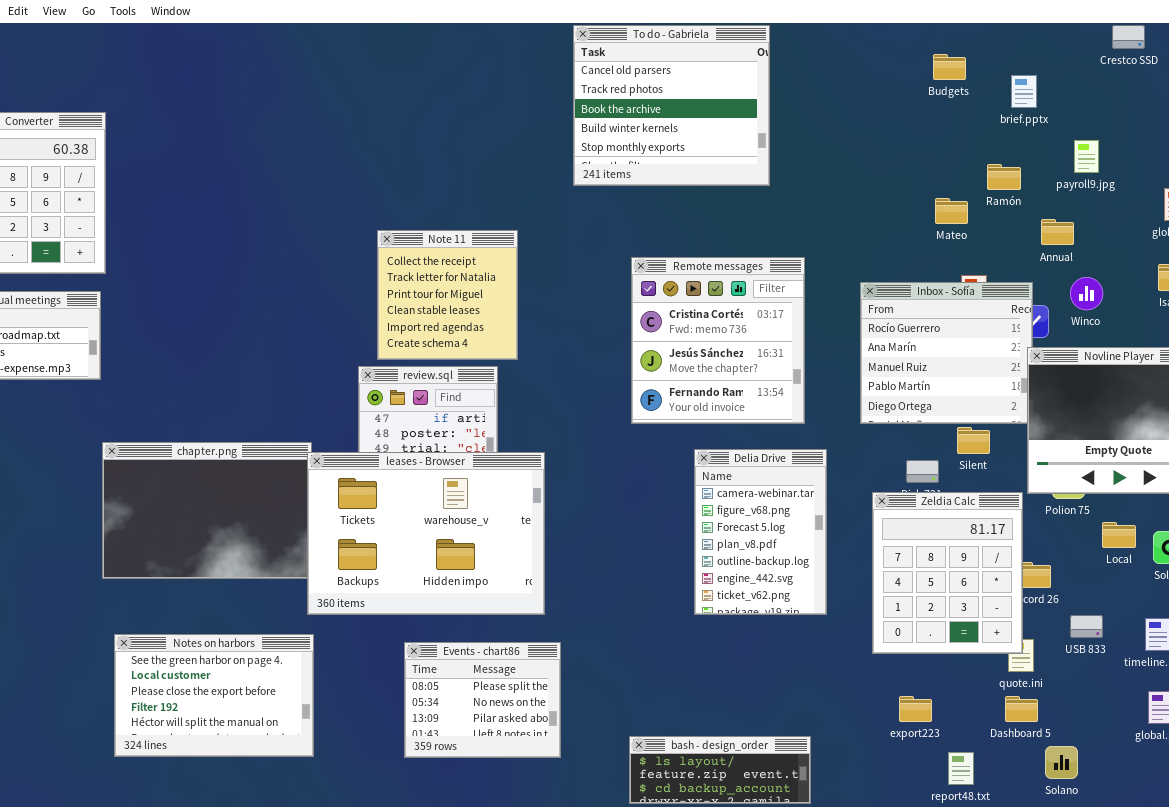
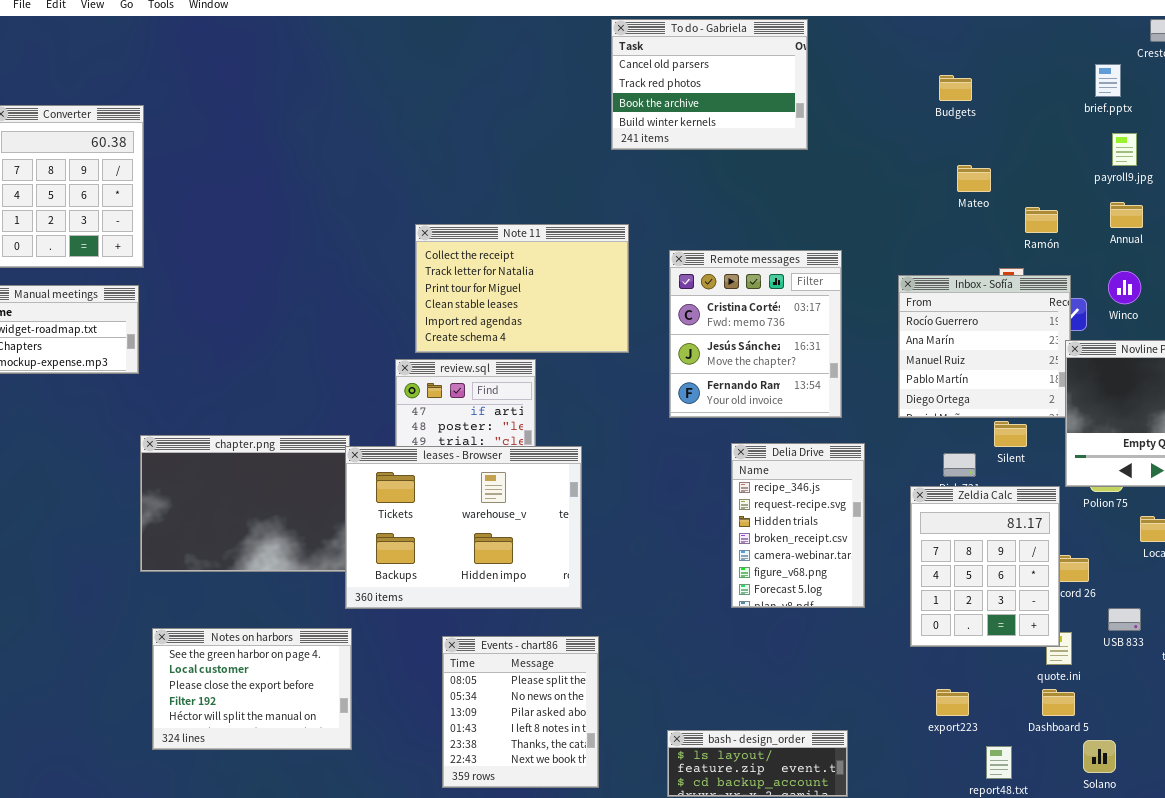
To do - Gabriela: [573,25,770,186] -> [611,19,808,150], resized
Budgets: [933,54,966,80] -> [939,75,972,101], moved
brief.pptx: [1011,75,1037,108] -> [1095,64,1121,97], moved
Ramón: [987,164,1021,190] -> [1025,207,1058,233], moved
Mateo: [935,198,968,224] -> [957,165,991,192], moved
Annual: [1041,219,1074,245] -> [1110,202,1143,228], moved
Note 11: [377,230,518,360] -> [415,224,629,353], resized
Delia Drive: [694,449,827,615] -> [731,443,865,608], scrolled up 4 rows
Events - chart86: [404,642,561,758] -> [442,636,599,788], resized

